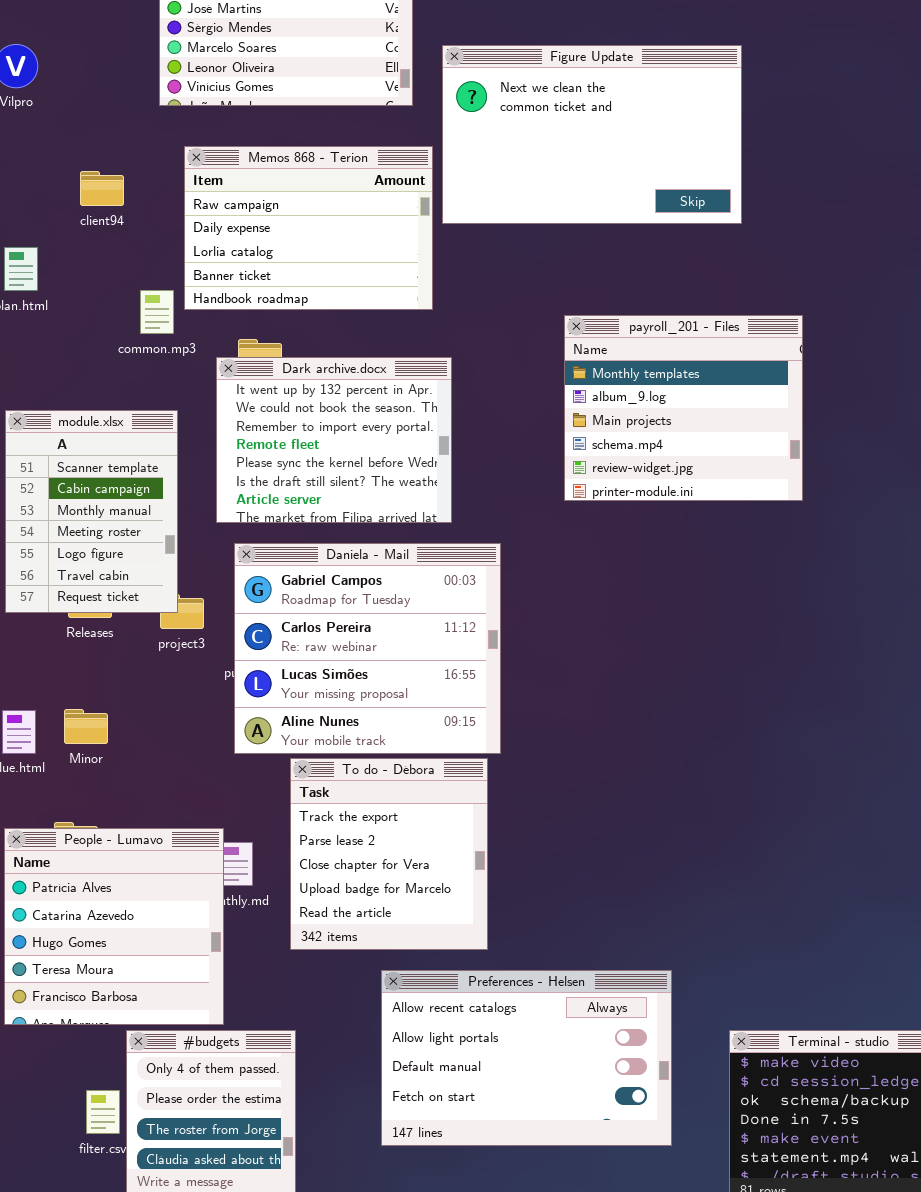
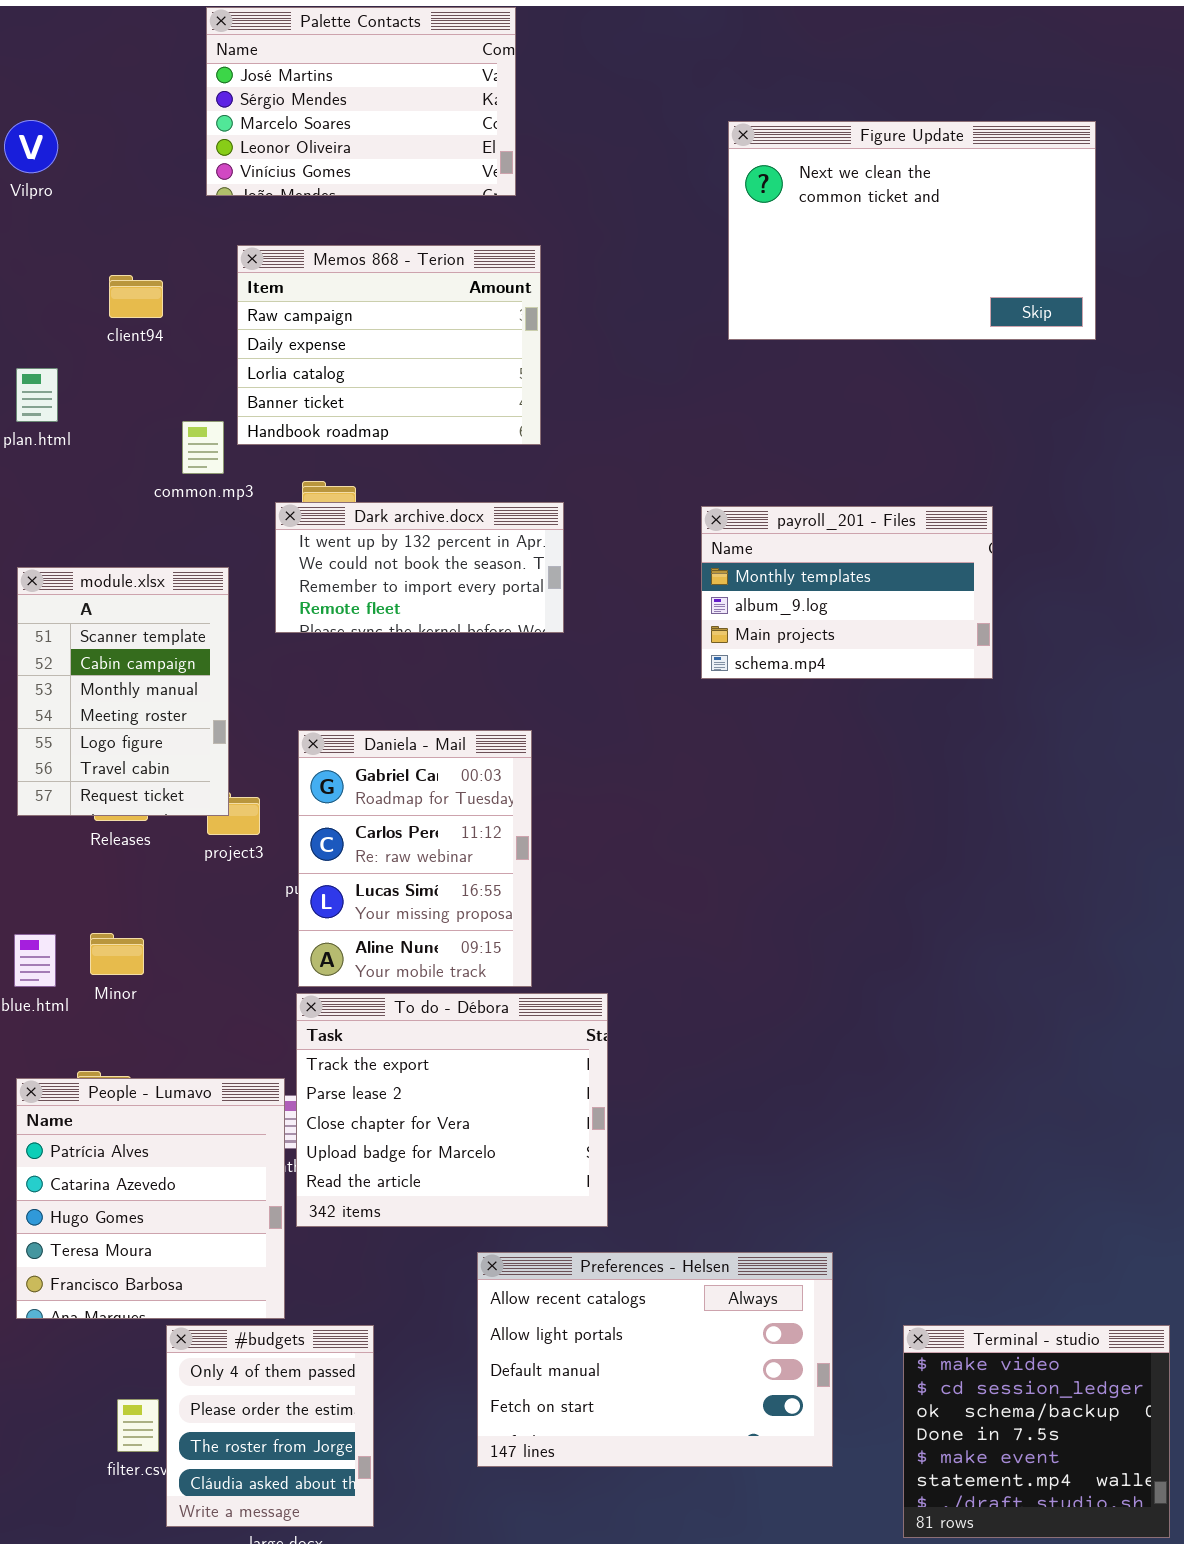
Figure Update: [442,45,742,224] -> [728,121,1096,340], moved
payroll_201 - Files: [564,315,803,501] -> [701,506,993,679], resized
Dark archive.docx: [216,357,452,523] -> [275,502,564,633], resized
Daniela - Mail: [234,543,501,754] -> [298,730,532,987], resized
To do - Débora: [290,758,488,950] -> [296,993,608,1227], resized

